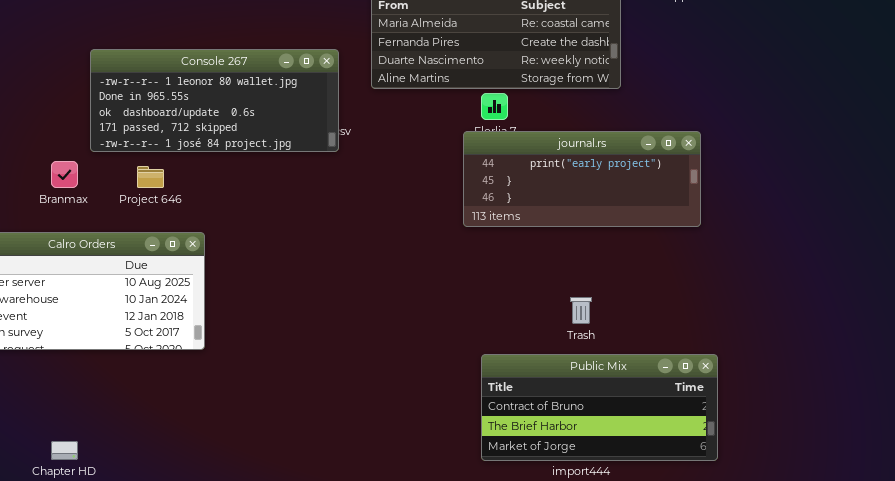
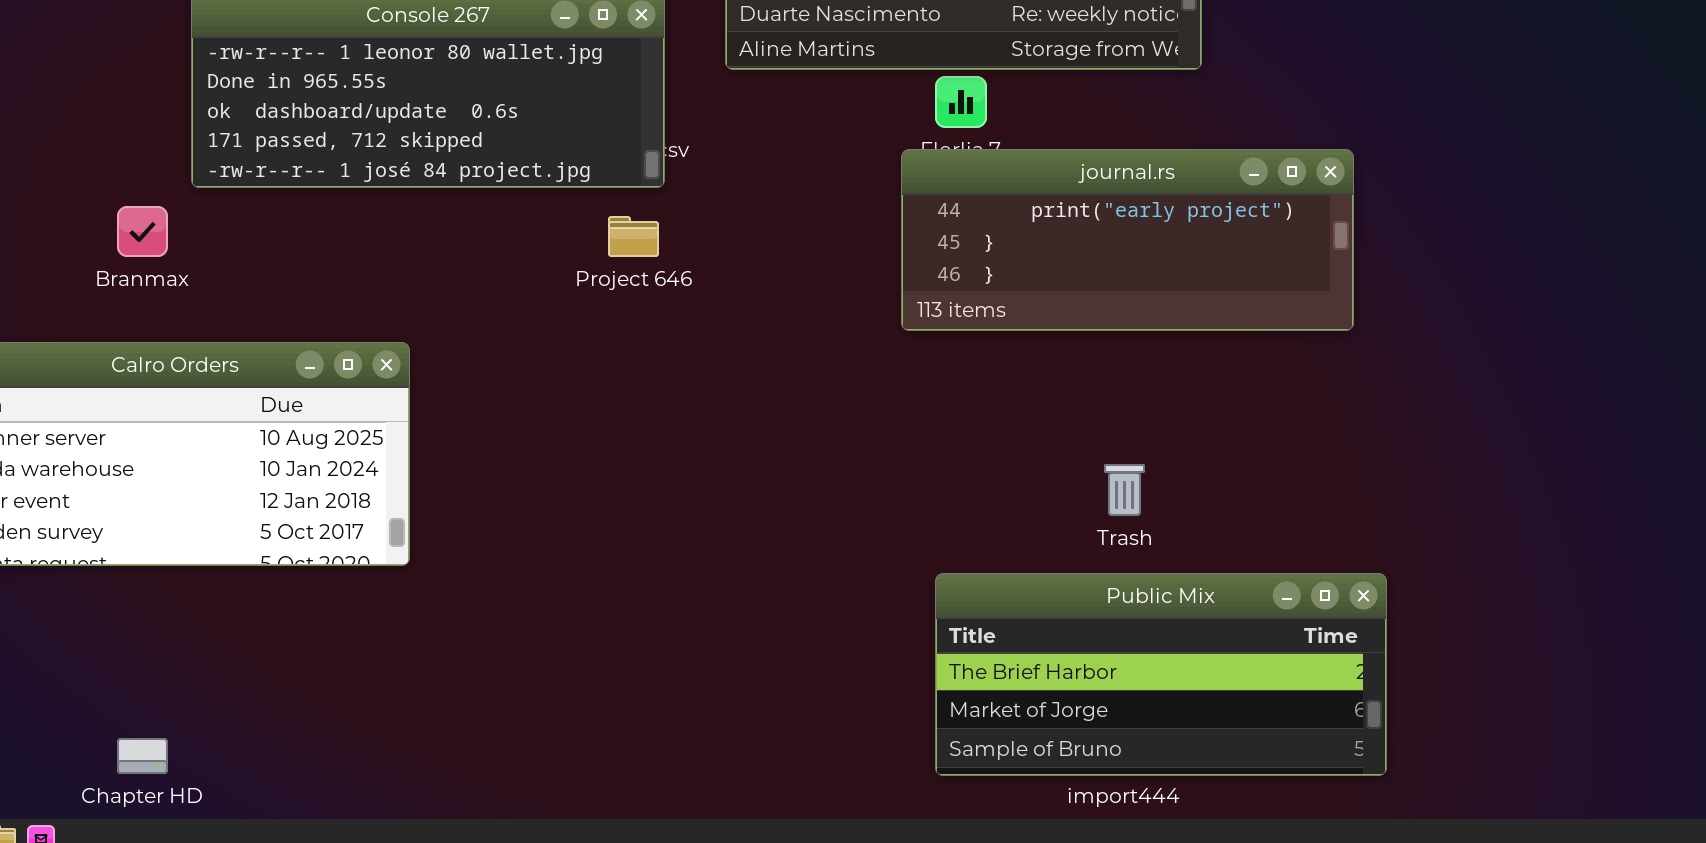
Project 646: [137,166,164,188] -> [608,216,659,257], moved
Public Mix: [481,354,718,461] -> [935,573,1387,776], scrolled down 1 row

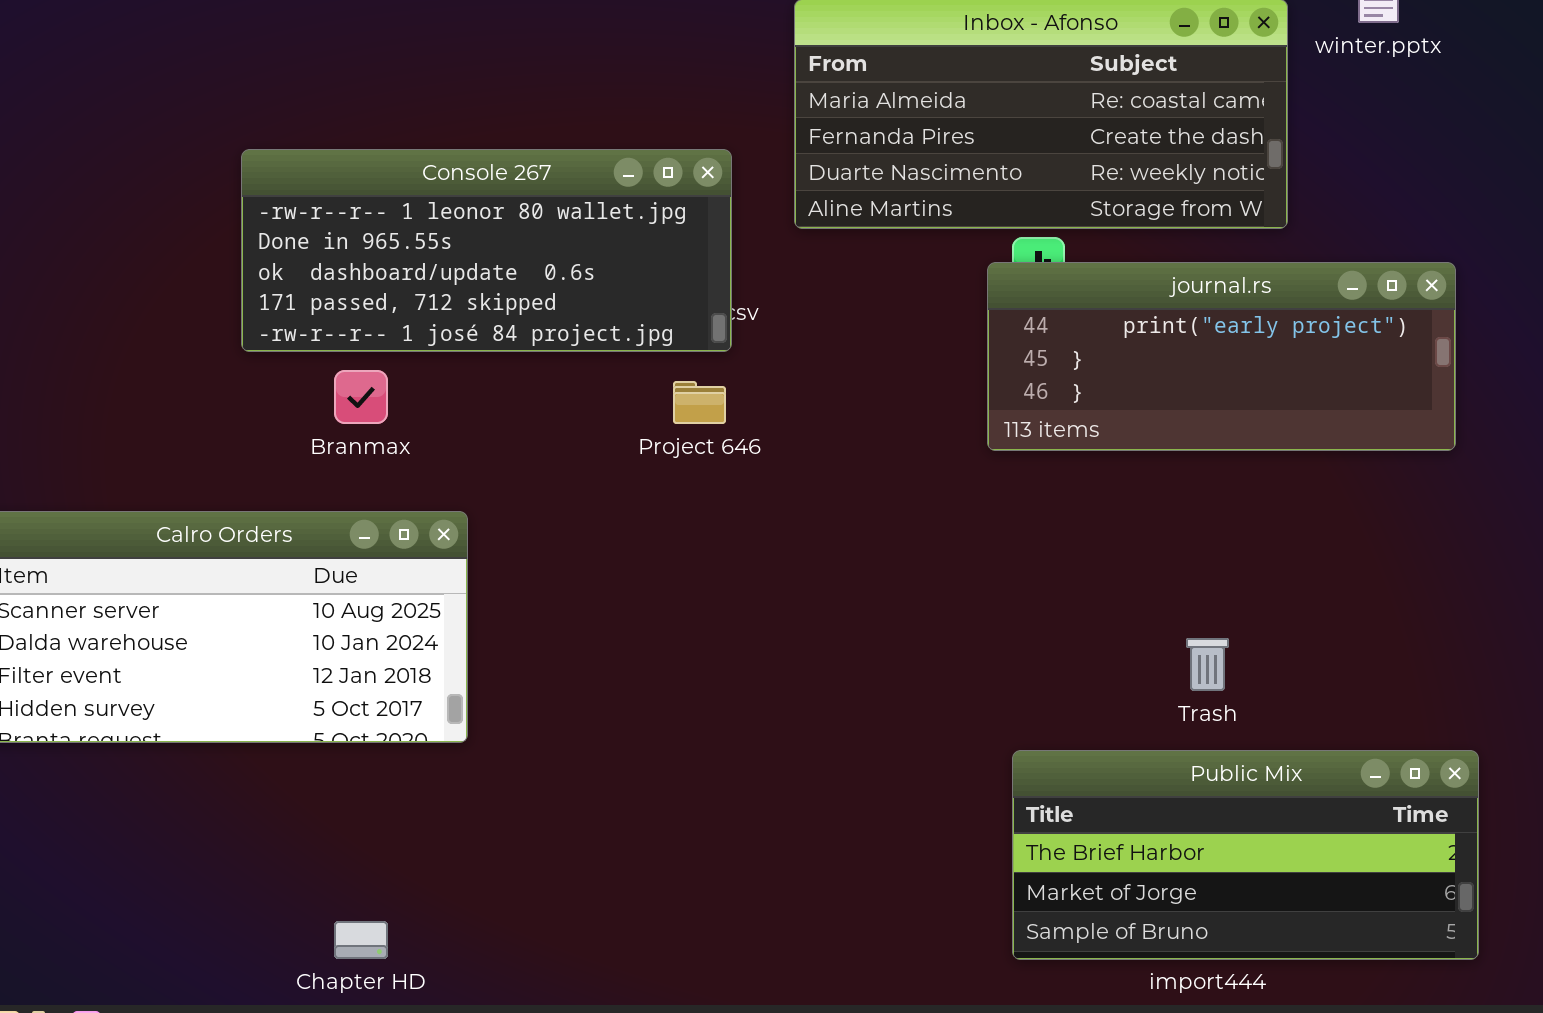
journal.rs: [901,149,1354,331] -> [987,262,1456,451], moved
Branmax: [117,206,168,257] -> [334,370,388,424], moved
Chapter HD: [117,738,168,774] -> [334,921,388,959], moved

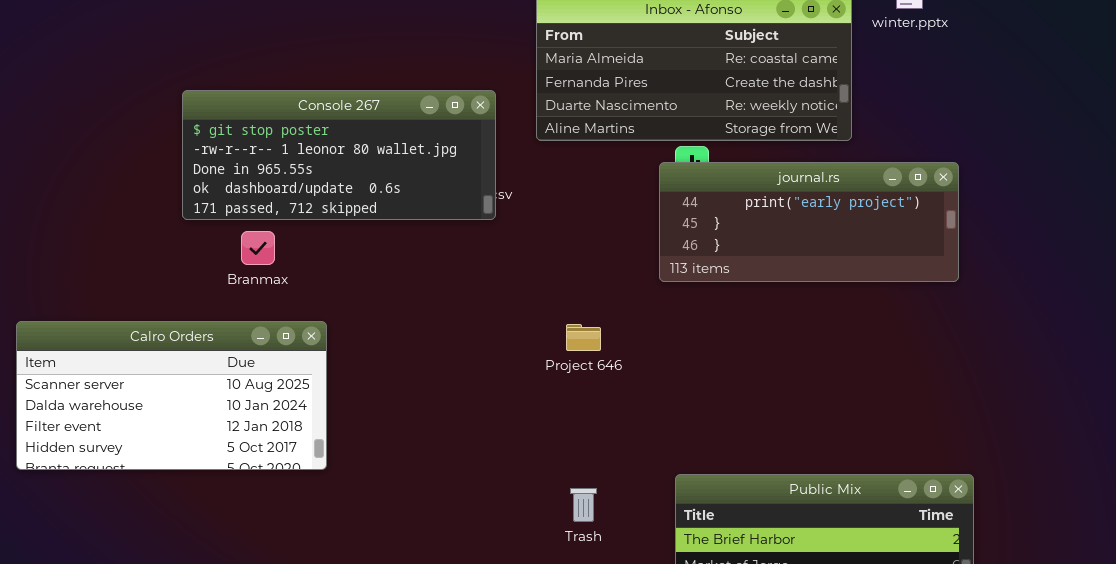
Console 267: [241,149,732,352] -> [182,90,496,220], scrolled up 1 row
Project 646: [673,381,726,424] -> [566,324,601,351], moved
Trash: [1186,638,1229,691] -> [570,488,597,522], moved

